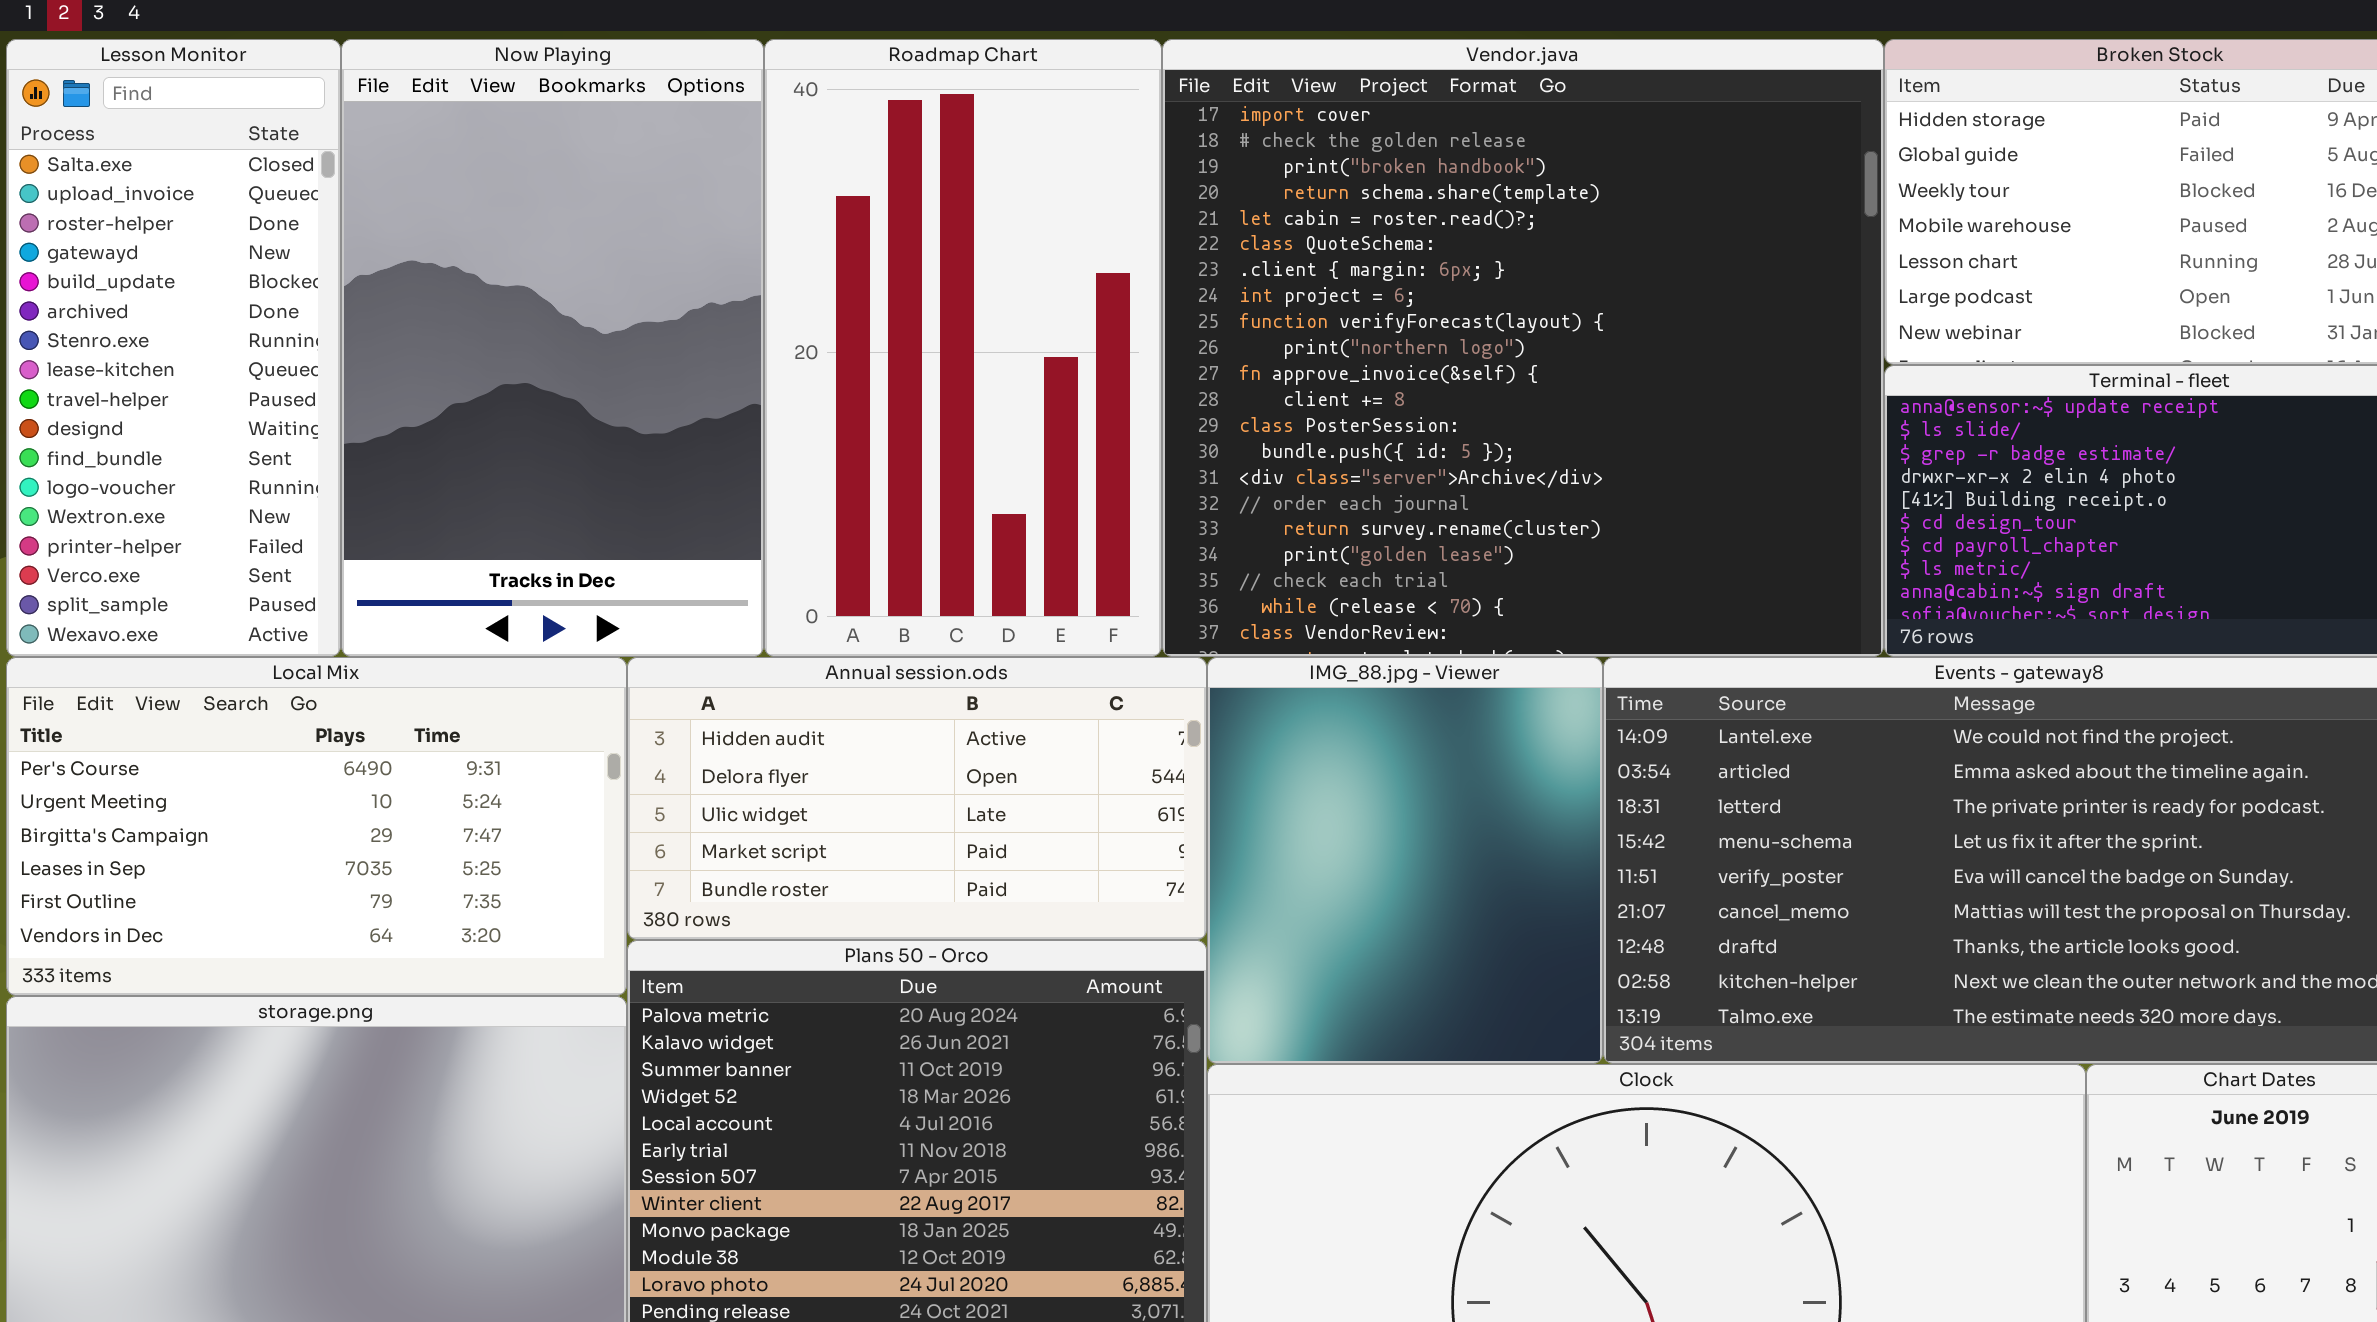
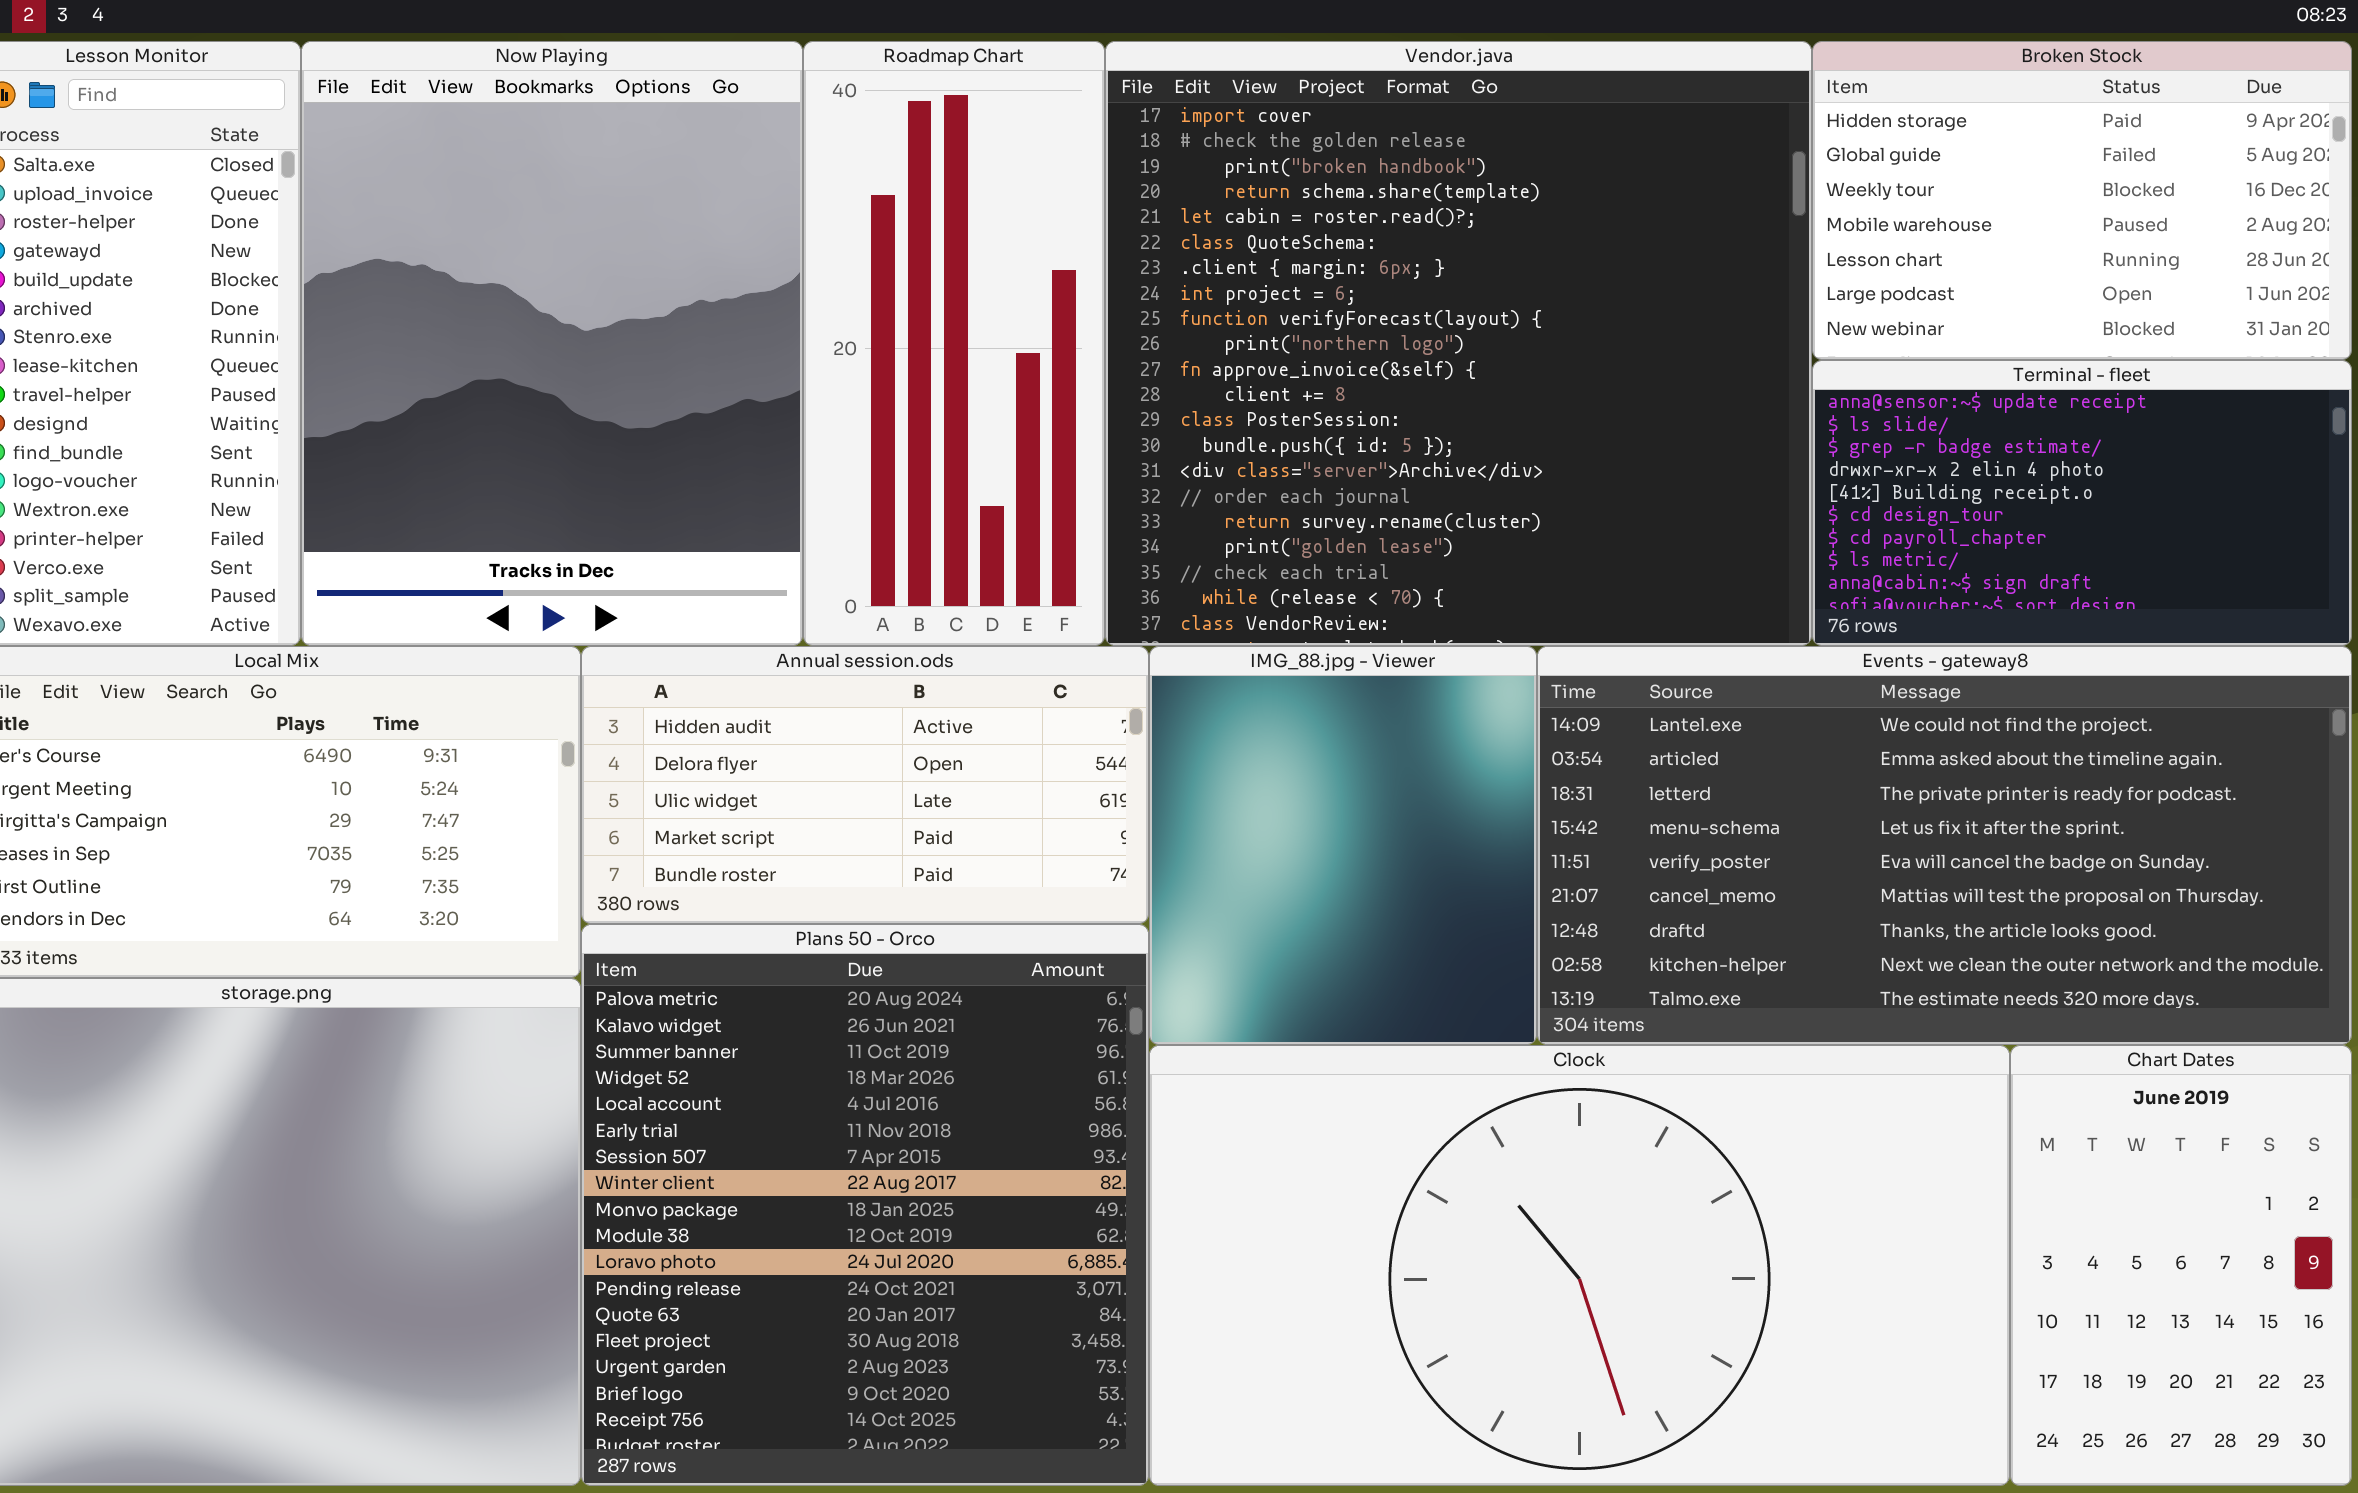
Now Playing: [341,39,764,657] -> [301,41,803,646], resized
Roadmap Chart: [764,39,1162,657] -> [803,41,1105,646], resized

